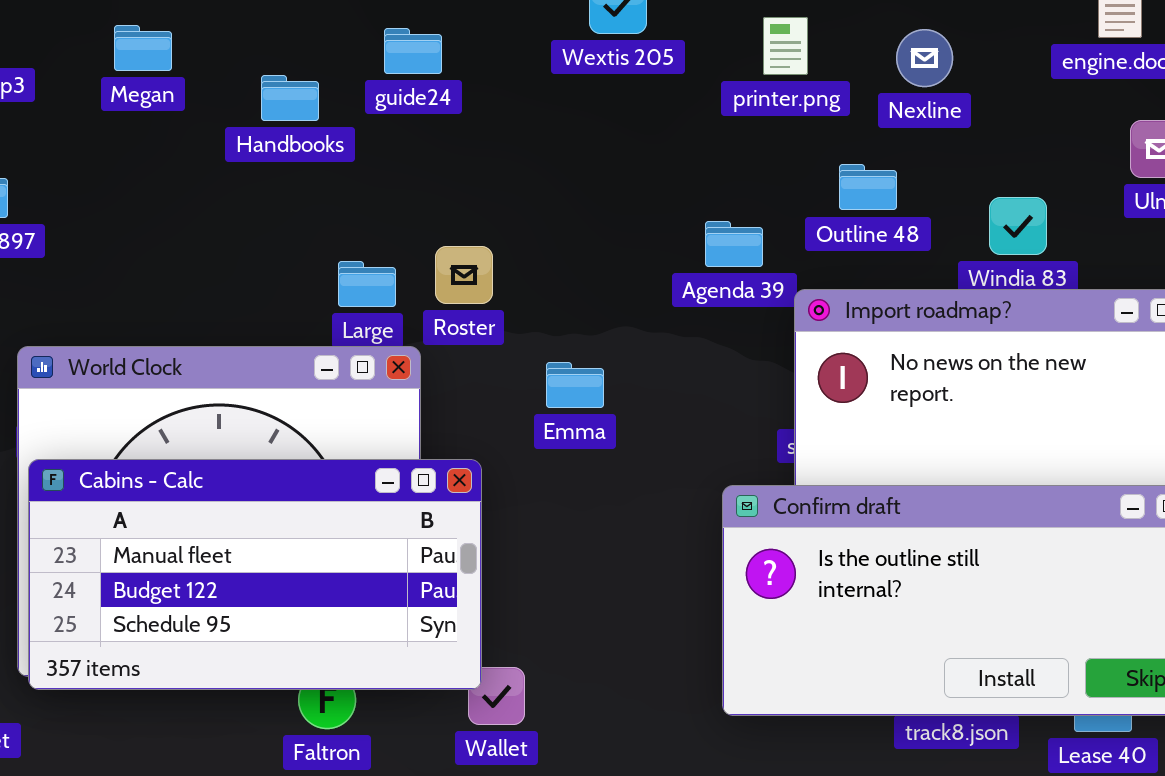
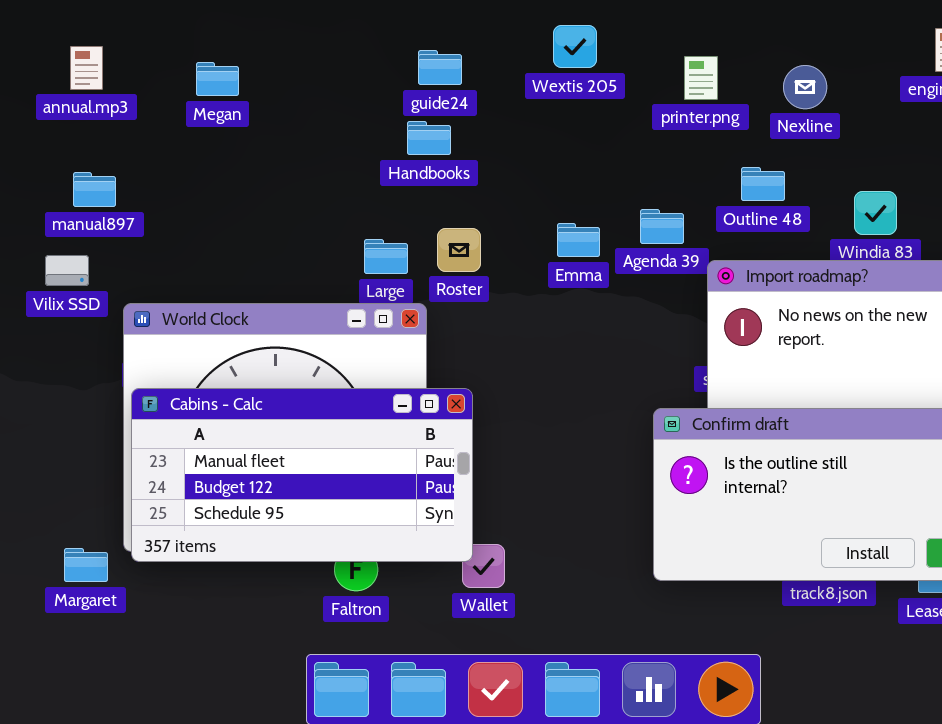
guide24: [384,28,442,74] -> [418,50,462,85], moved
Handbooks: [261,75,319,121] -> [407,121,451,155], moved
Emma: [546,362,604,408] -> [557,223,600,257], moved

